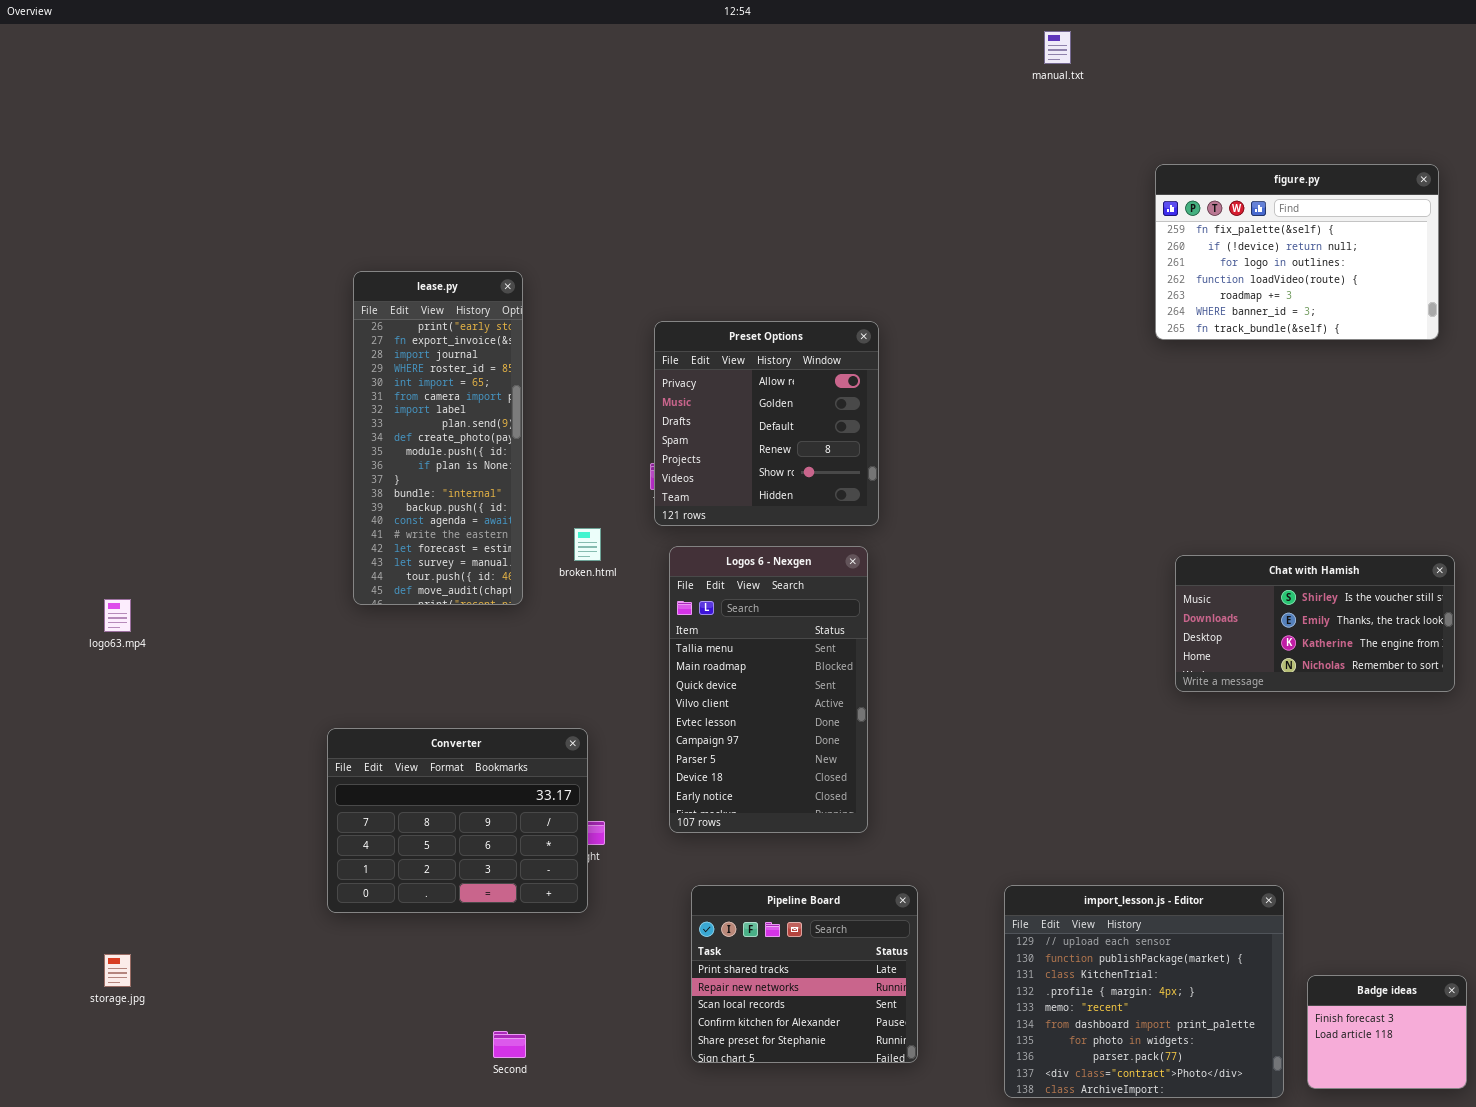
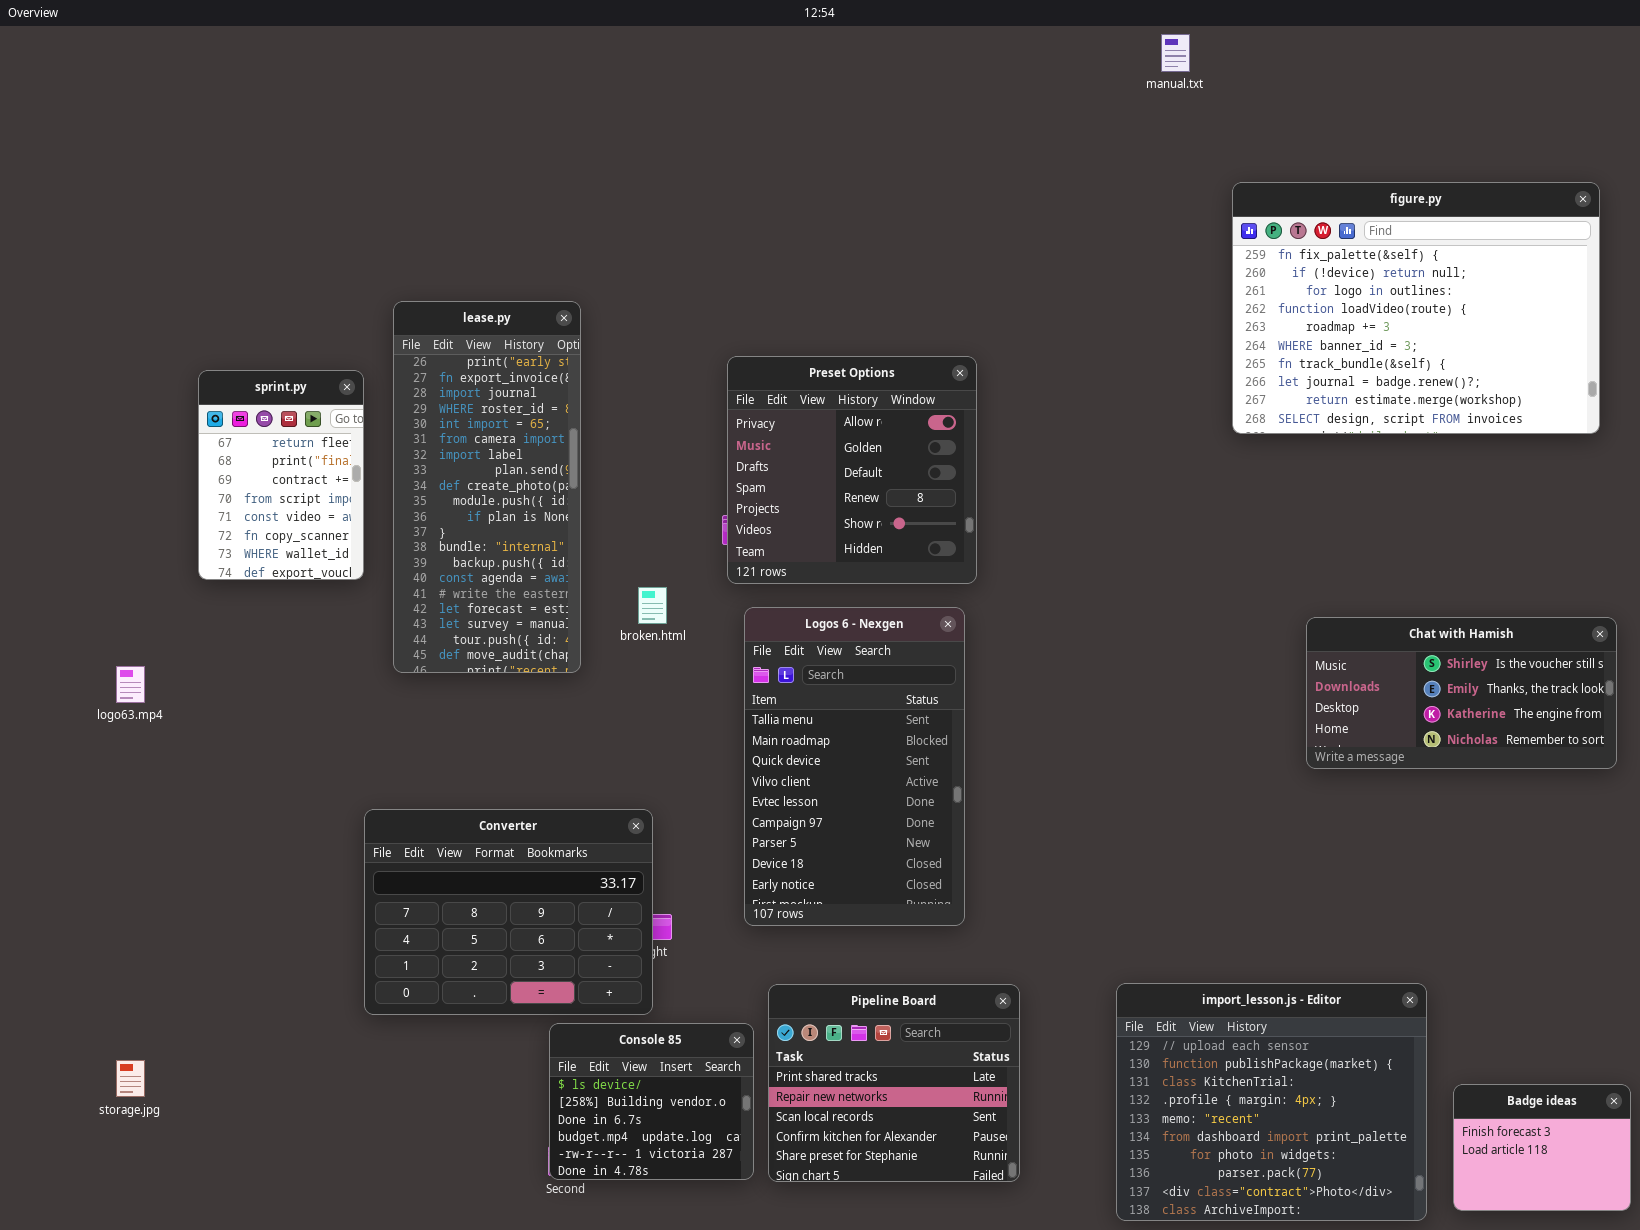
figure.py: [1155,164,1439,340] -> [1232,182,1600,434], resized
sprint.py: none -> [198,370,364,580], opened
Console 85: none -> [549,1023,754,1180], opened

